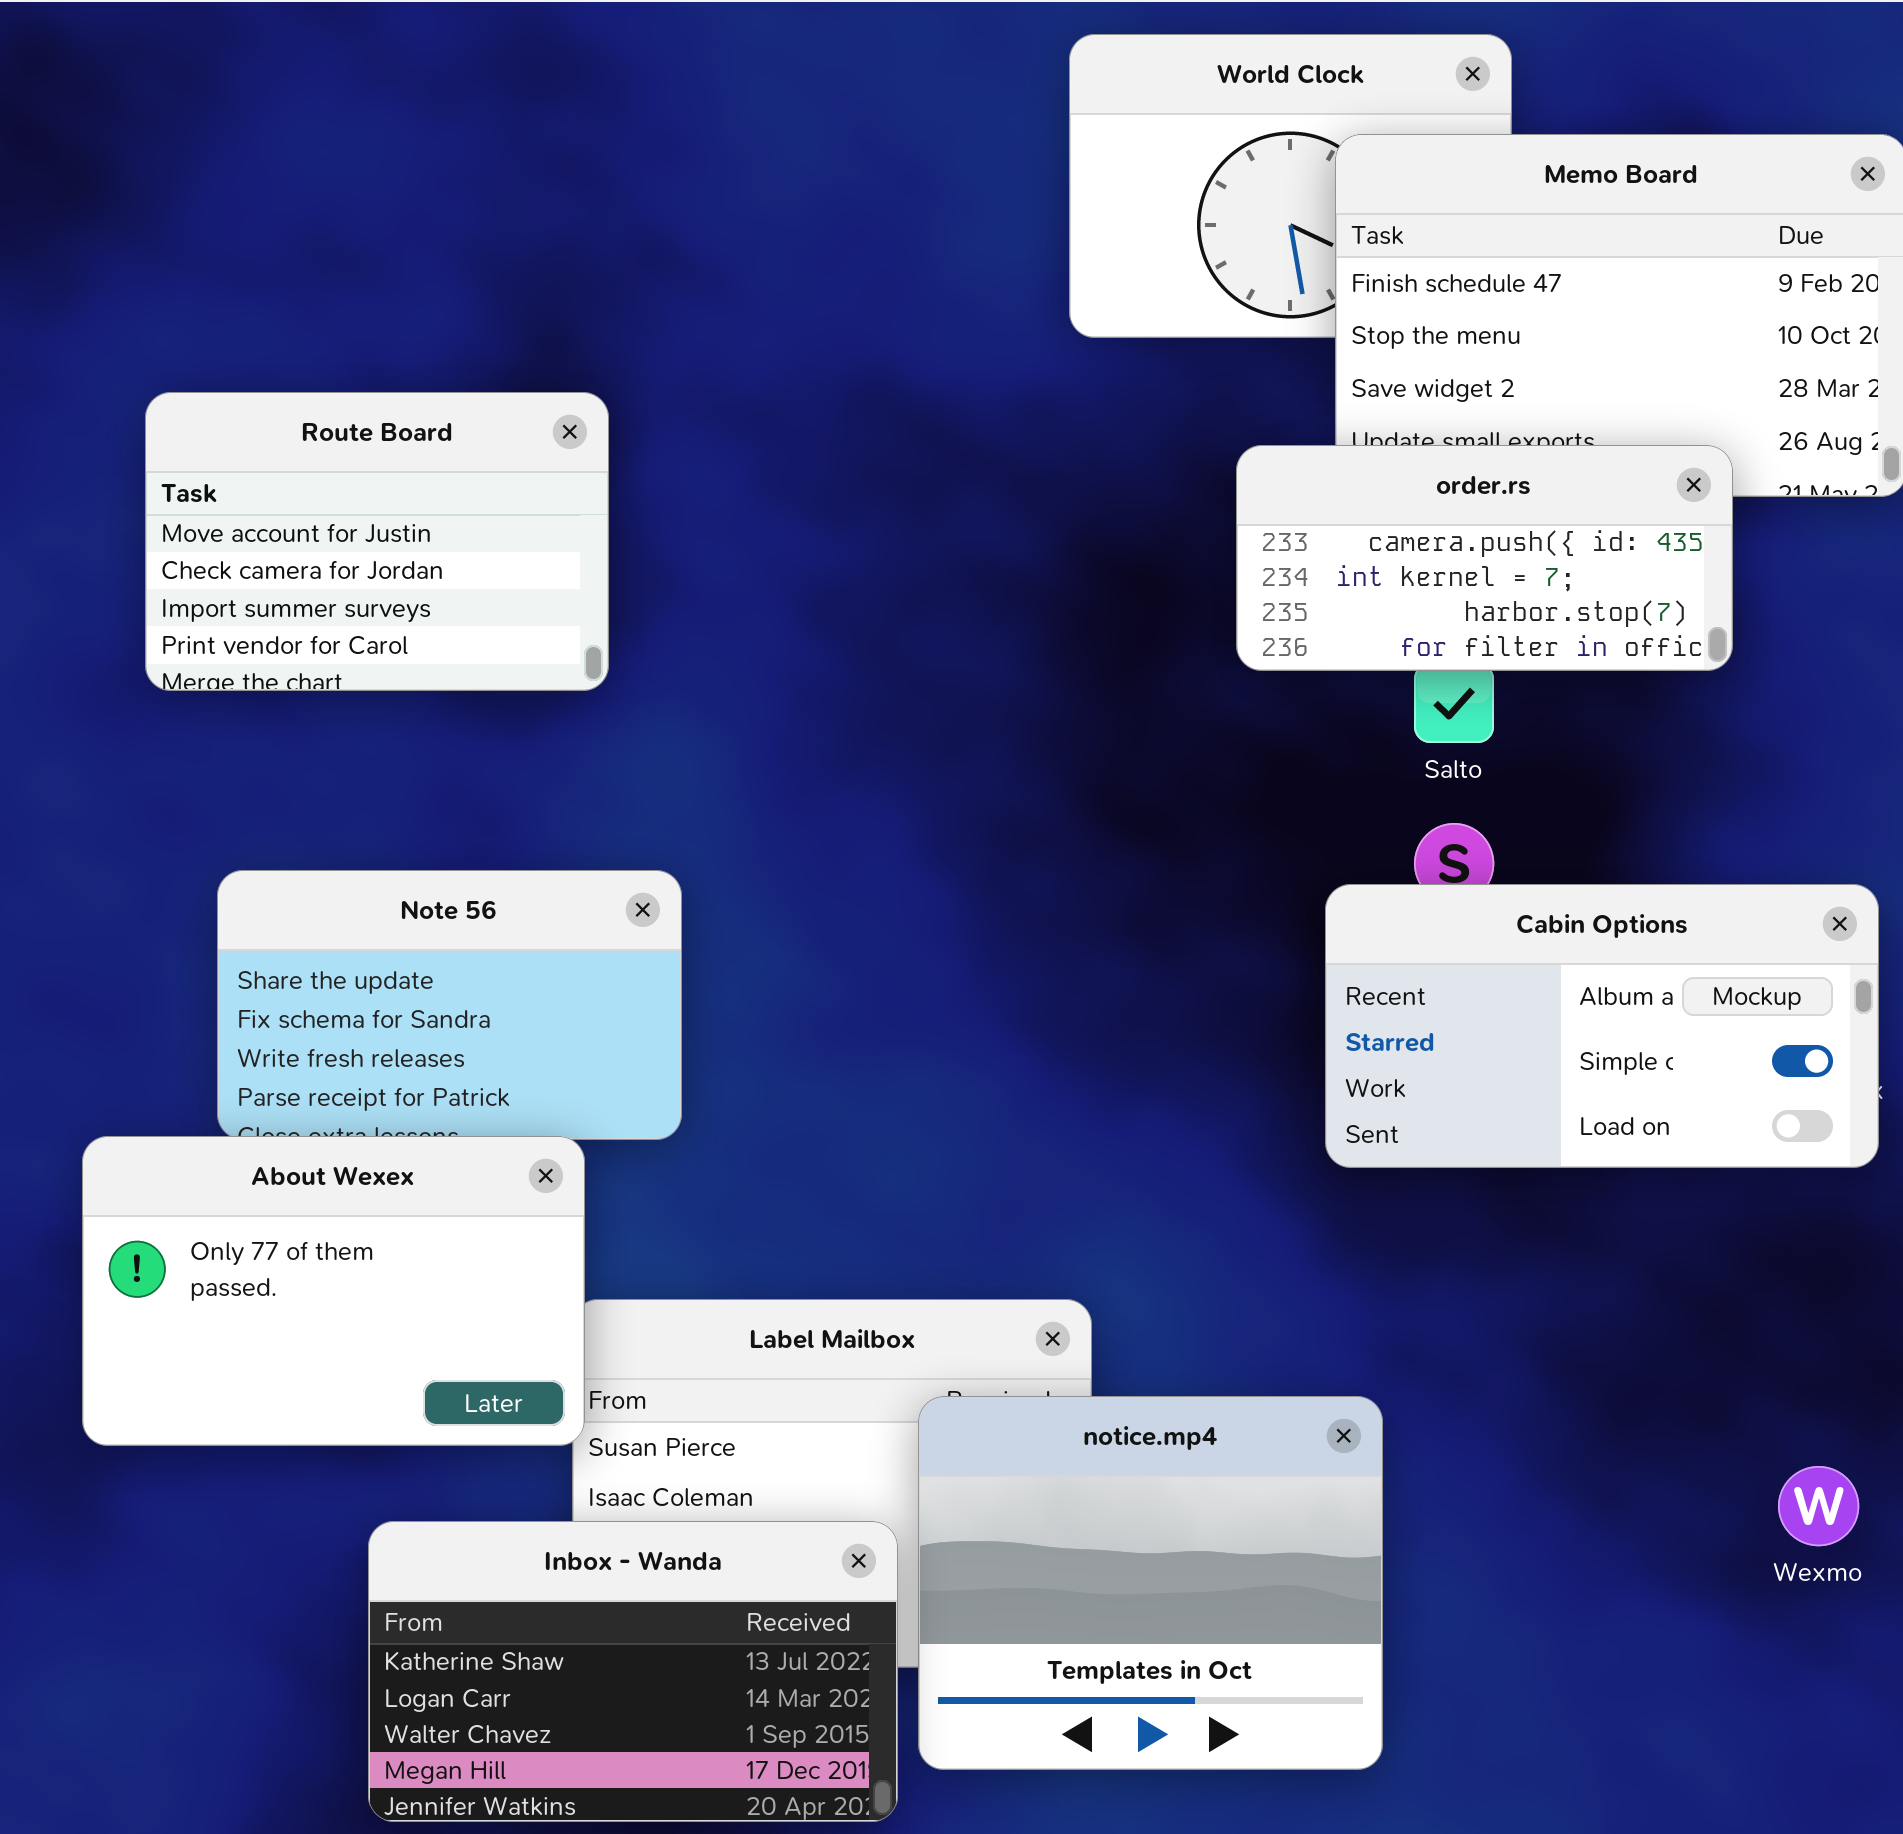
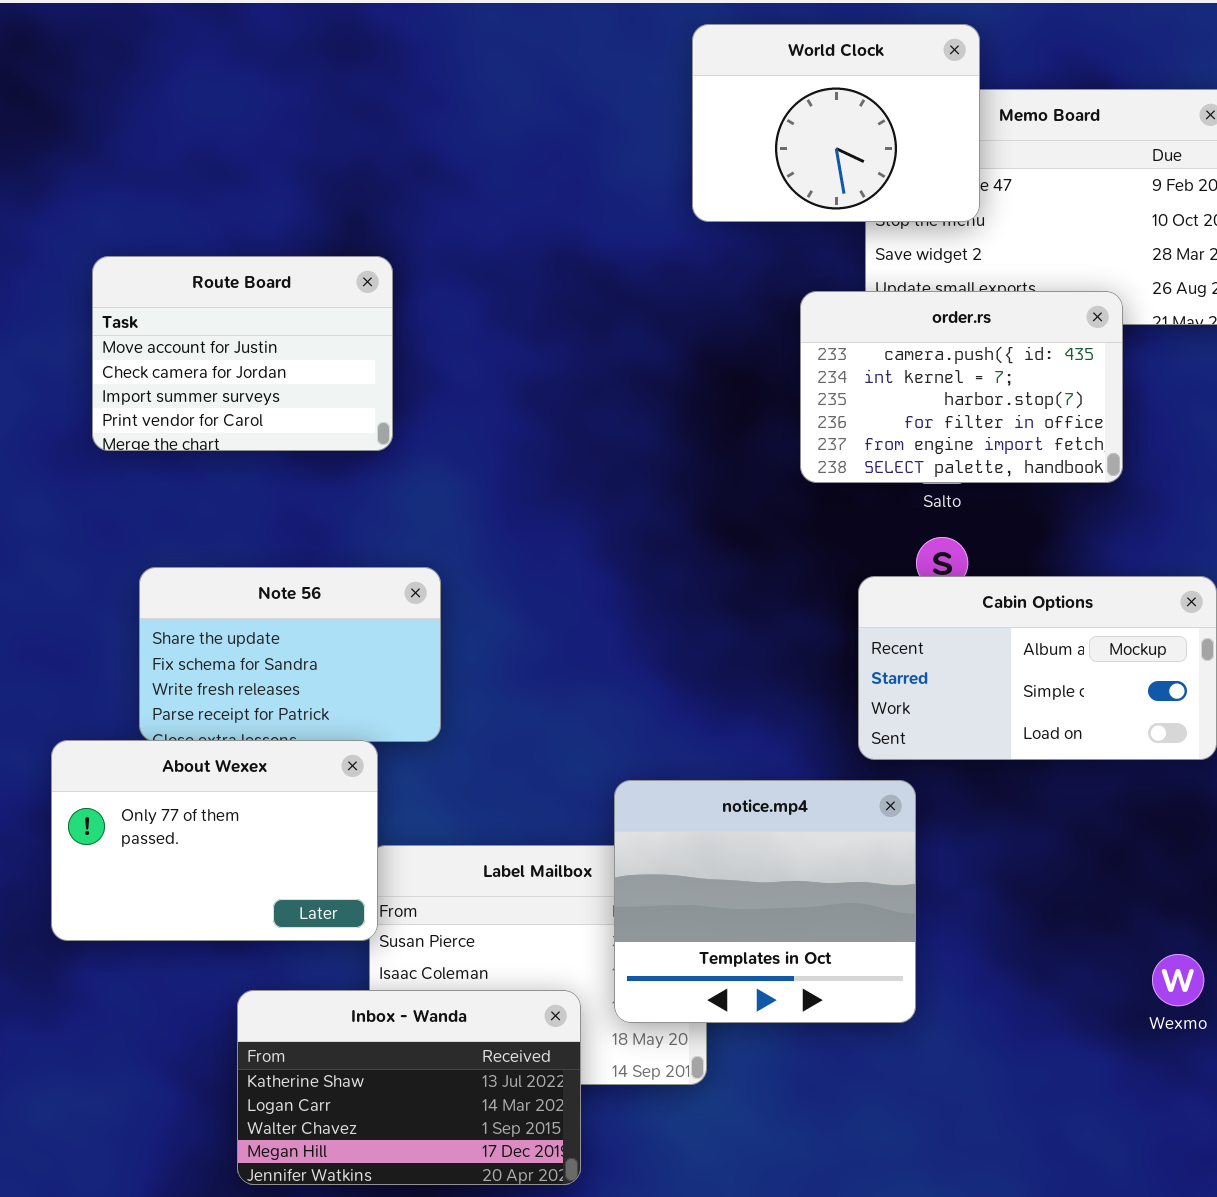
World Clock: [1069,34,1512,338] -> [692,24,980,222], raised
order.rs: [1236,445,1733,671] -> [800,291,1123,483], resized
notice.mp4: [918,1396,1383,1770] -> [614,780,916,1023], moved

